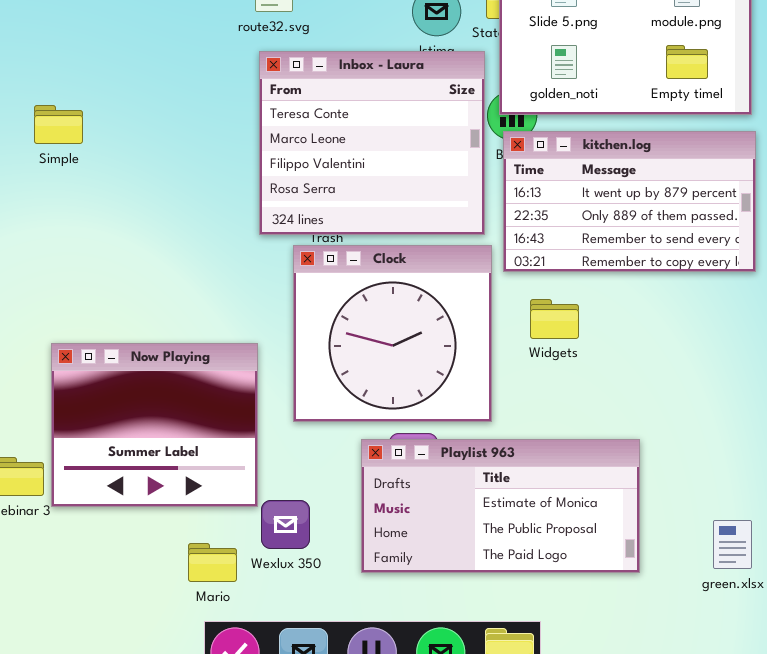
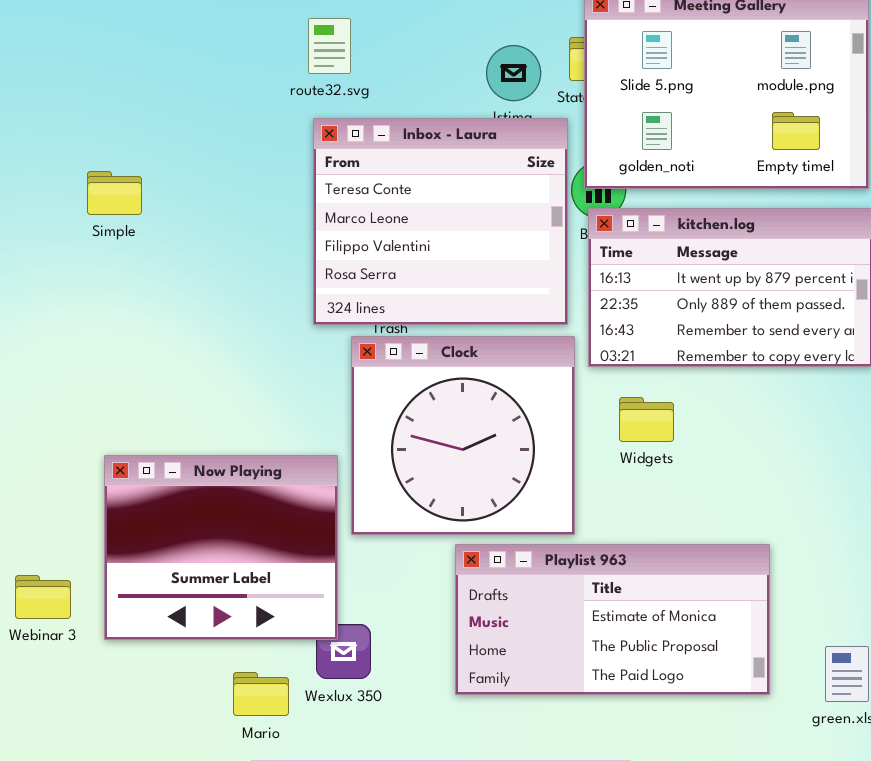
Simple: [34,105,83,144] -> [87,171,142,215], moved
Now Playing: [51,343,258,507] -> [104,455,338,640], moved
Playlist 963: [361,439,640,573] -> [455,544,770,695], moved

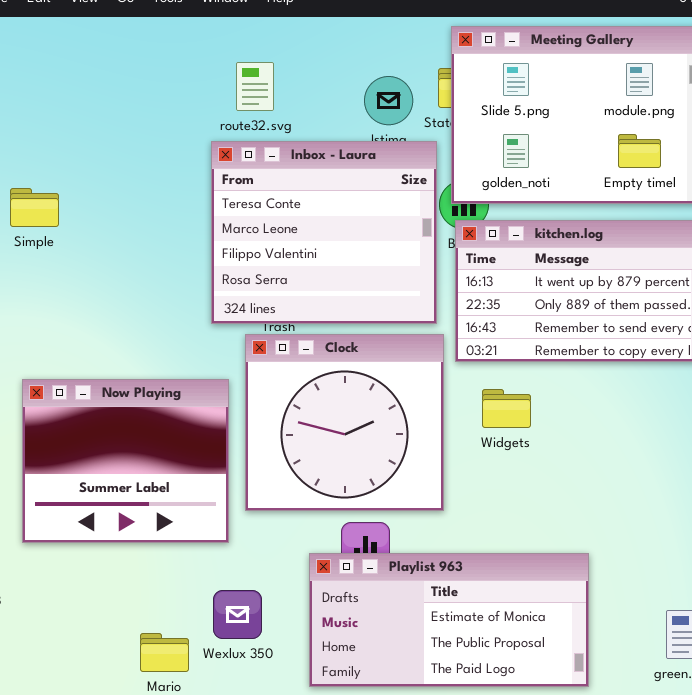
route32.svg: [308,18,351,74] -> [236,62,274,111], moved
Now Playing: [104,455,338,640] -> [22,379,229,543], moved
Playlist 963: [455,544,770,695] -> [309,553,589,687], moved

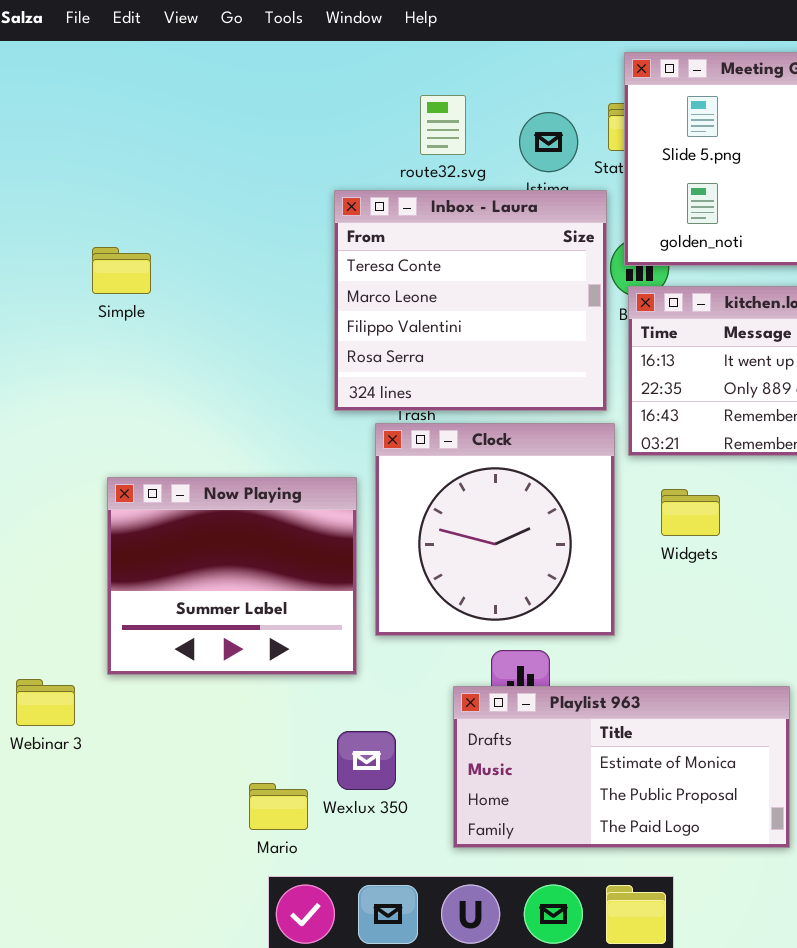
route32.svg: [236,62,274,111] -> [420,95,466,155], moved

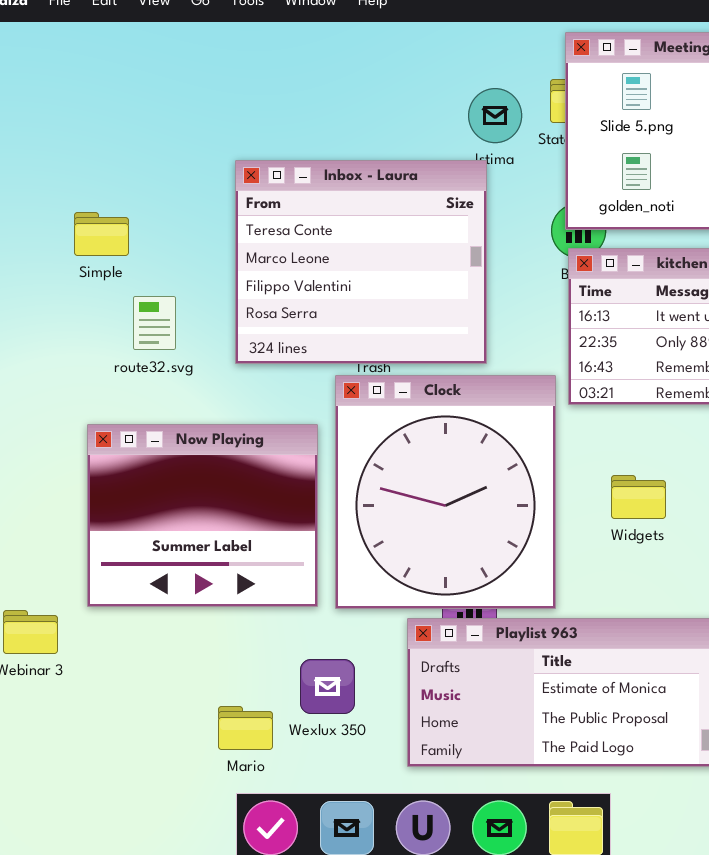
route32.svg: [420,95,466,155] -> [133,296,176,350], moved
Inbox - Laura: [334,190,607,411] -> [235,160,487,364], moved
Clock: [375,423,615,636] -> [335,375,556,609], resized
Widgets: [661,489,720,536] -> [611,475,666,519], moved

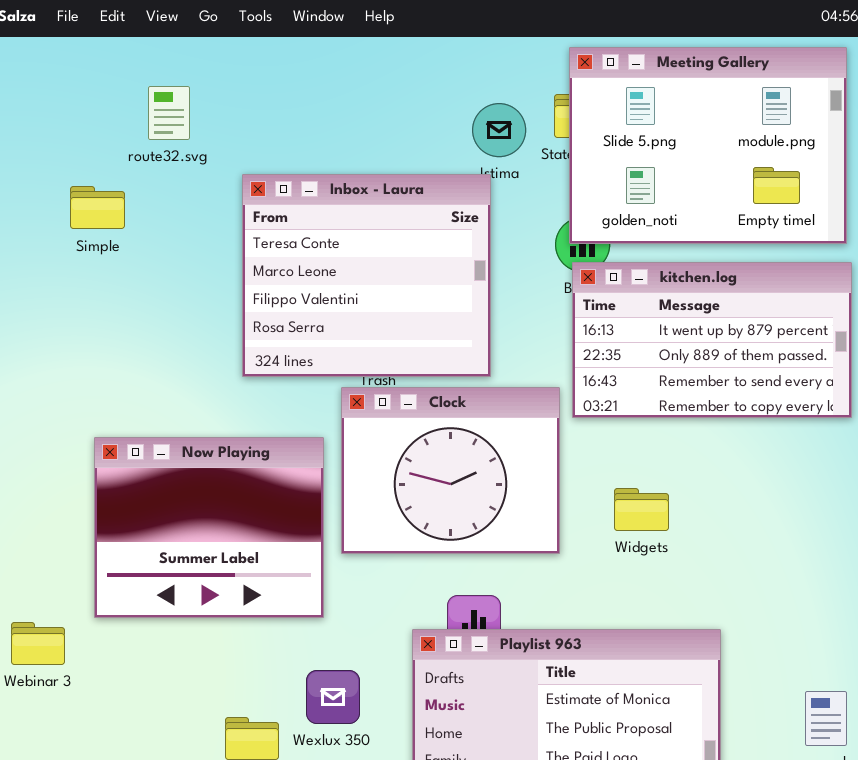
Simple: [74,212,129,256] -> [70,186,125,229], moved
route32.svg: [133,296,176,350] -> [148,86,190,140], moved
Clock: [335,375,556,609] -> [341,387,560,554], resized

